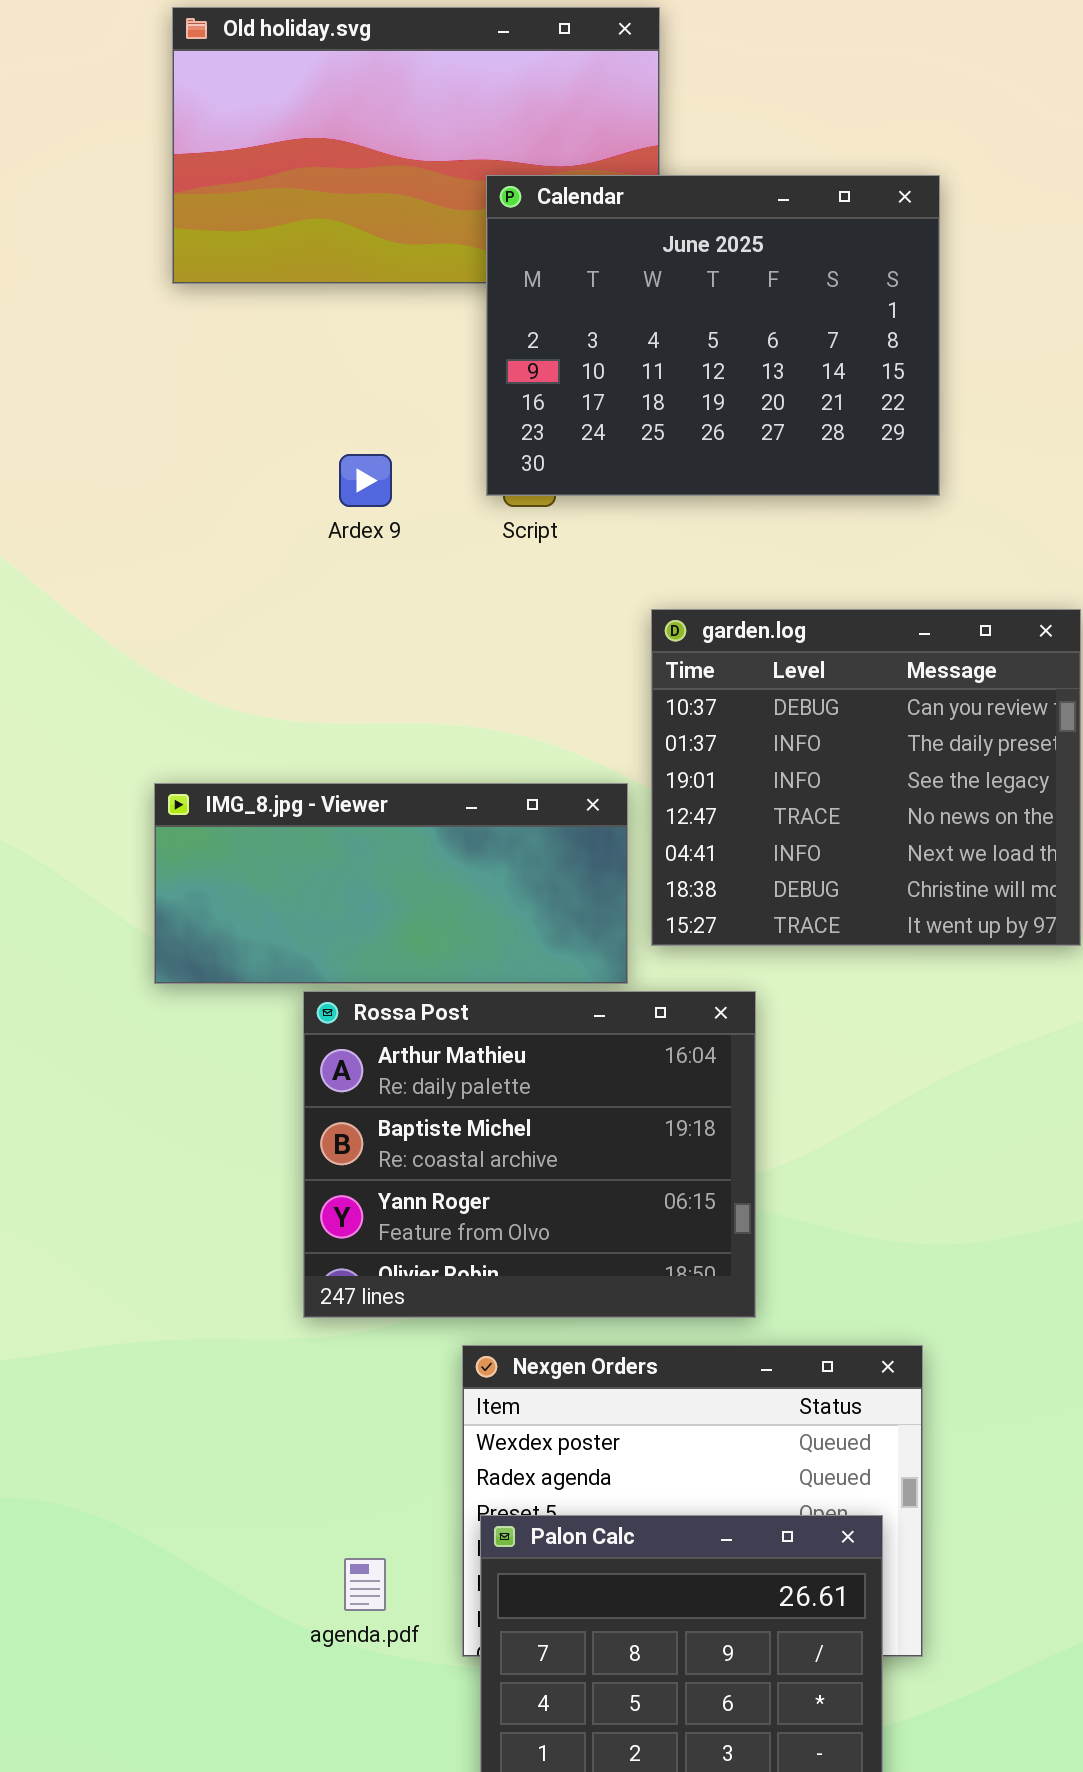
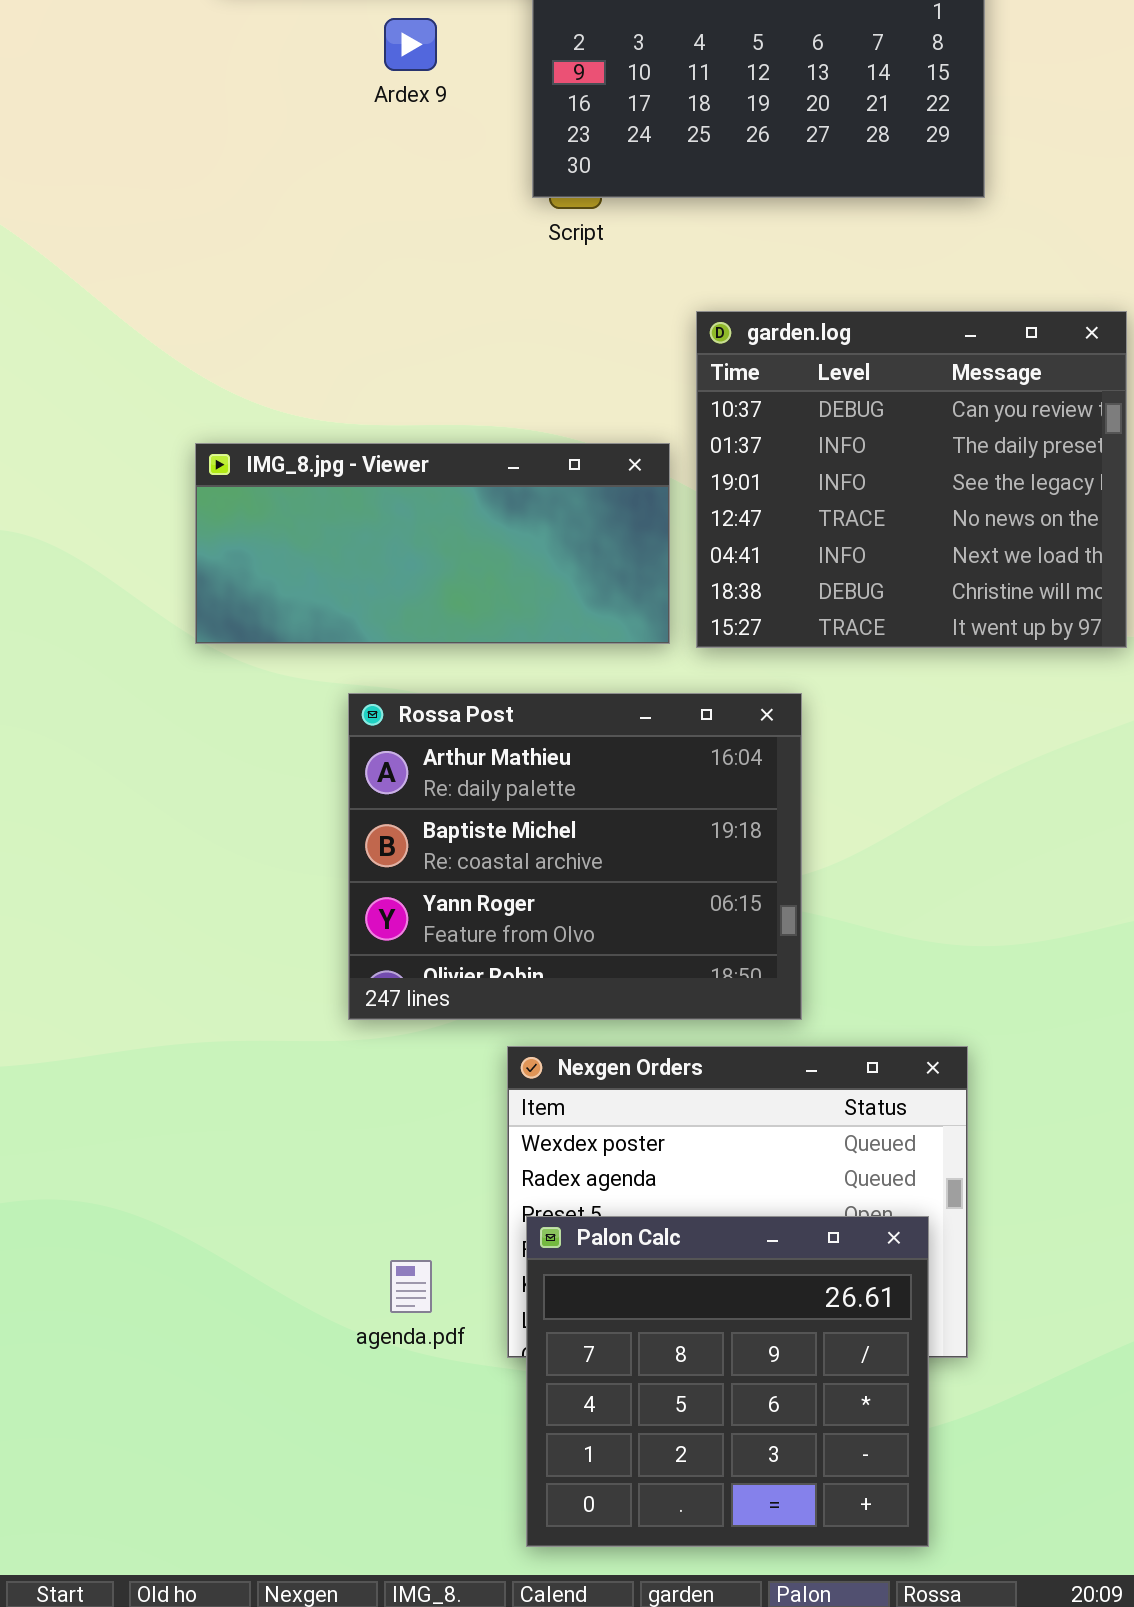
Ardex 9: [339,454,392,507] -> [384,18,437,71], moved
IMG_8.jpg - Viewer: [154,783,628,984] -> [195,443,670,644], moved

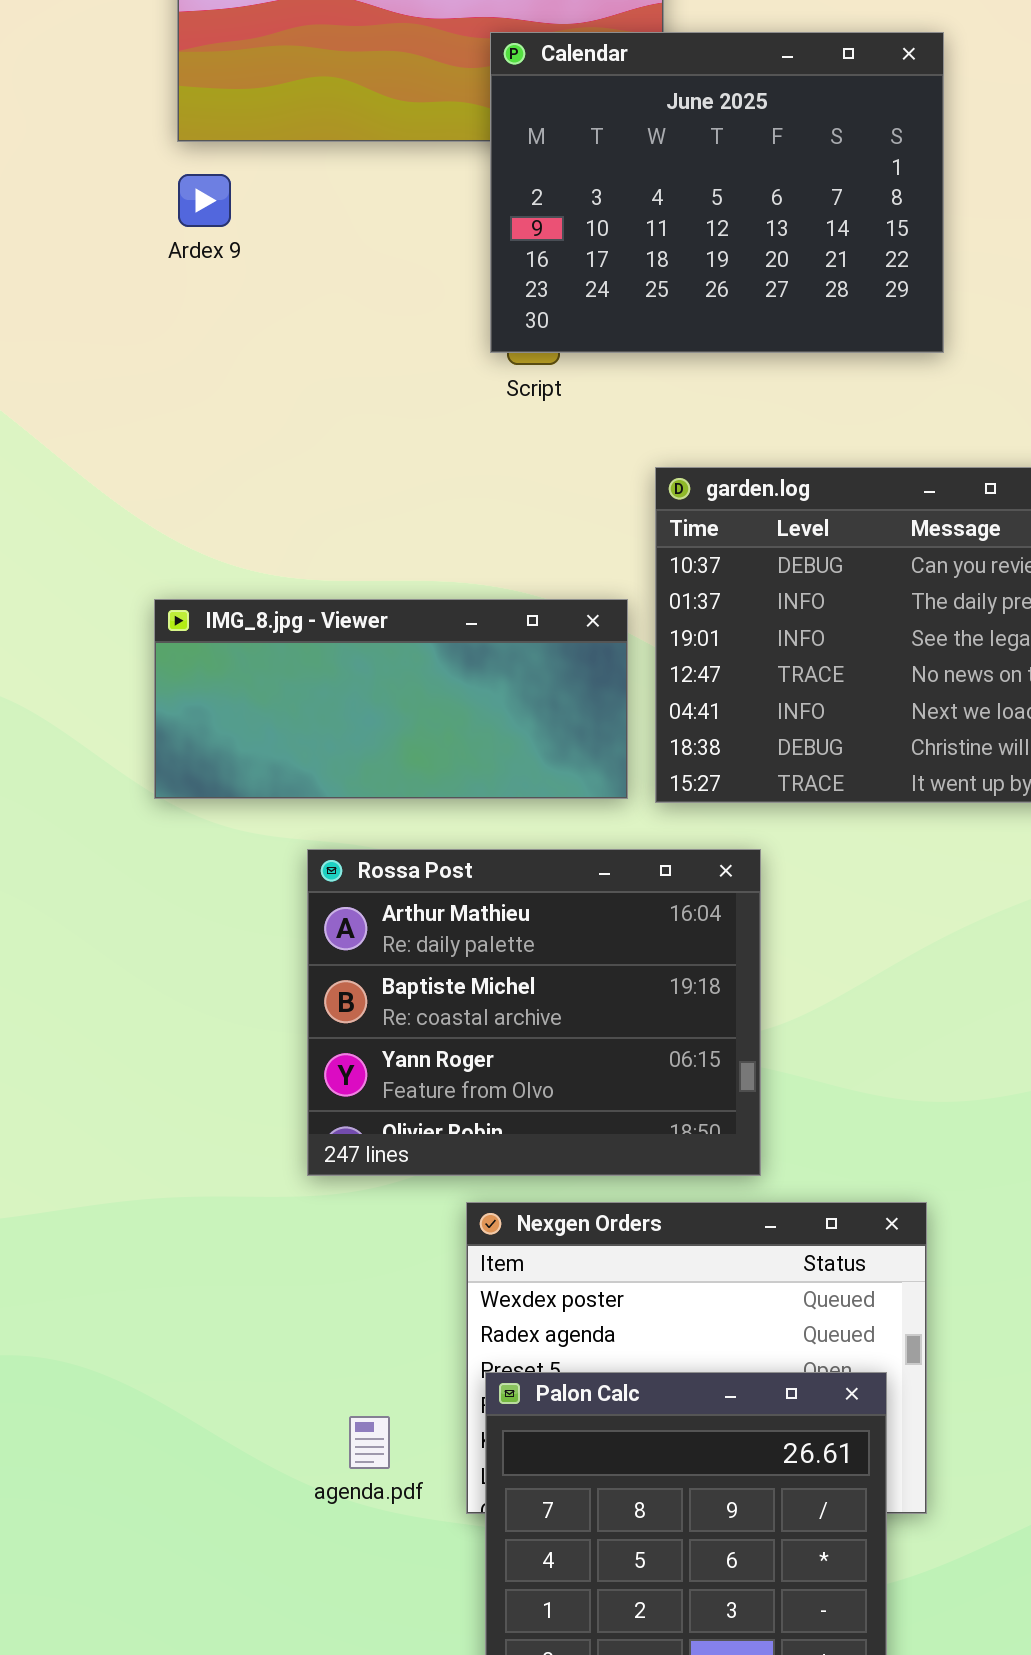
Ardex 9: [384,18,437,71] -> [178,174,231,227], moved

